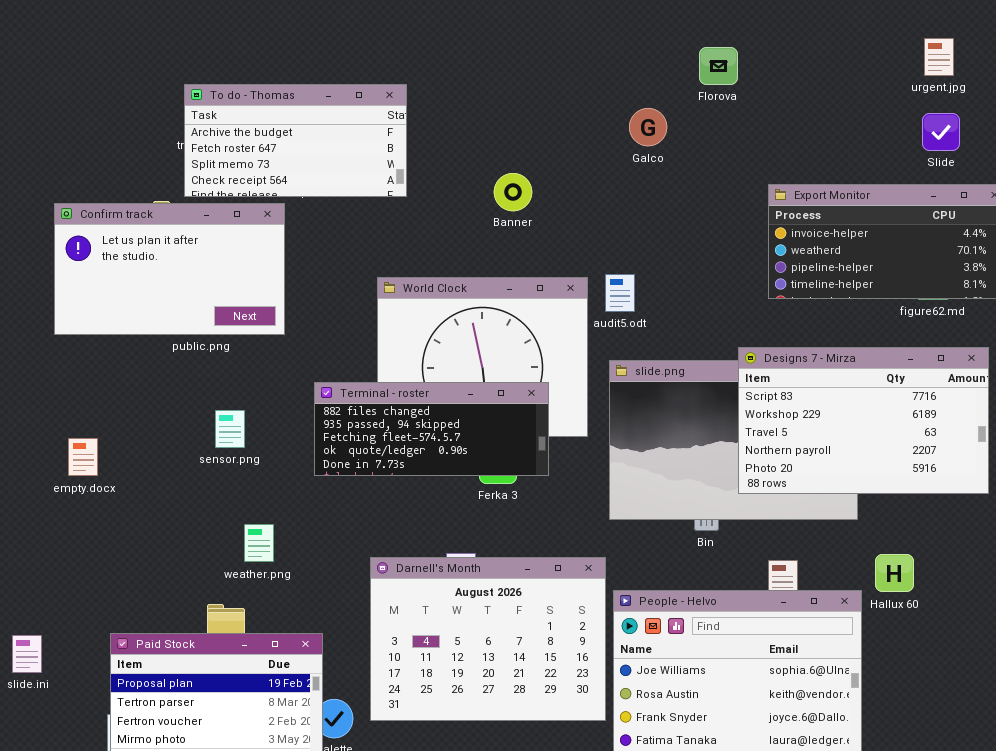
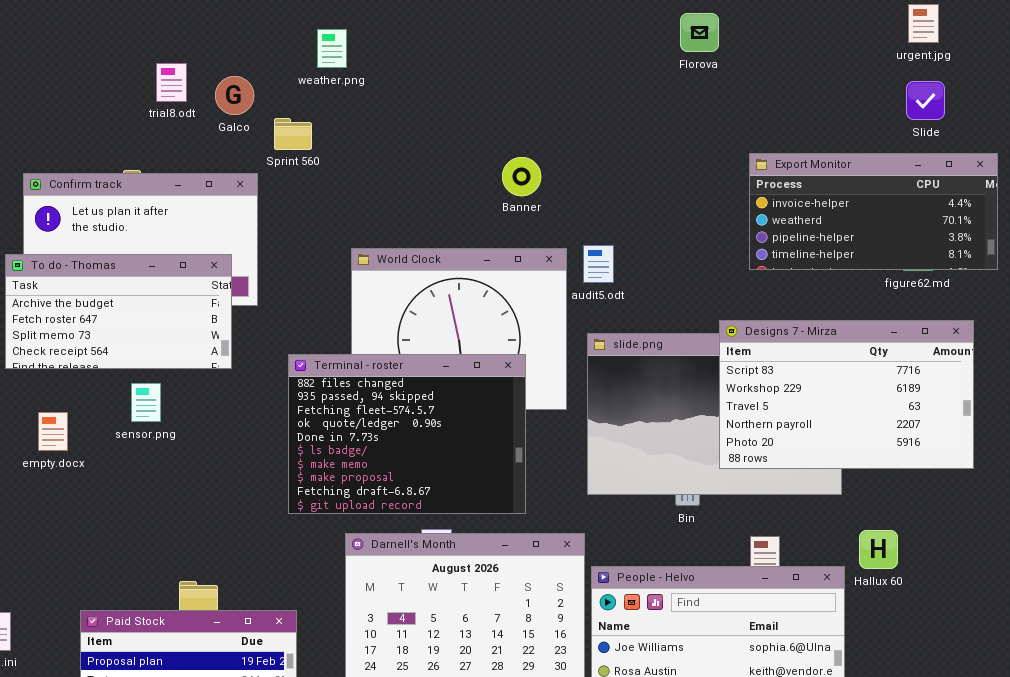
To do - Thomas: [184,84,407,197] -> [5,254,232,369], moved
Galco: [629,108,667,146] -> [215,76,254,115], moved
Banner: [494,173,532,211] -> [502,157,541,196], moved
Terminal - roster: [314,382,549,476] -> [288,354,526,514], resized
sensor.png: [215,410,245,448] -> [131,383,161,422], moved
weather.png: [244,524,274,562] -> [317,29,347,68], moved

